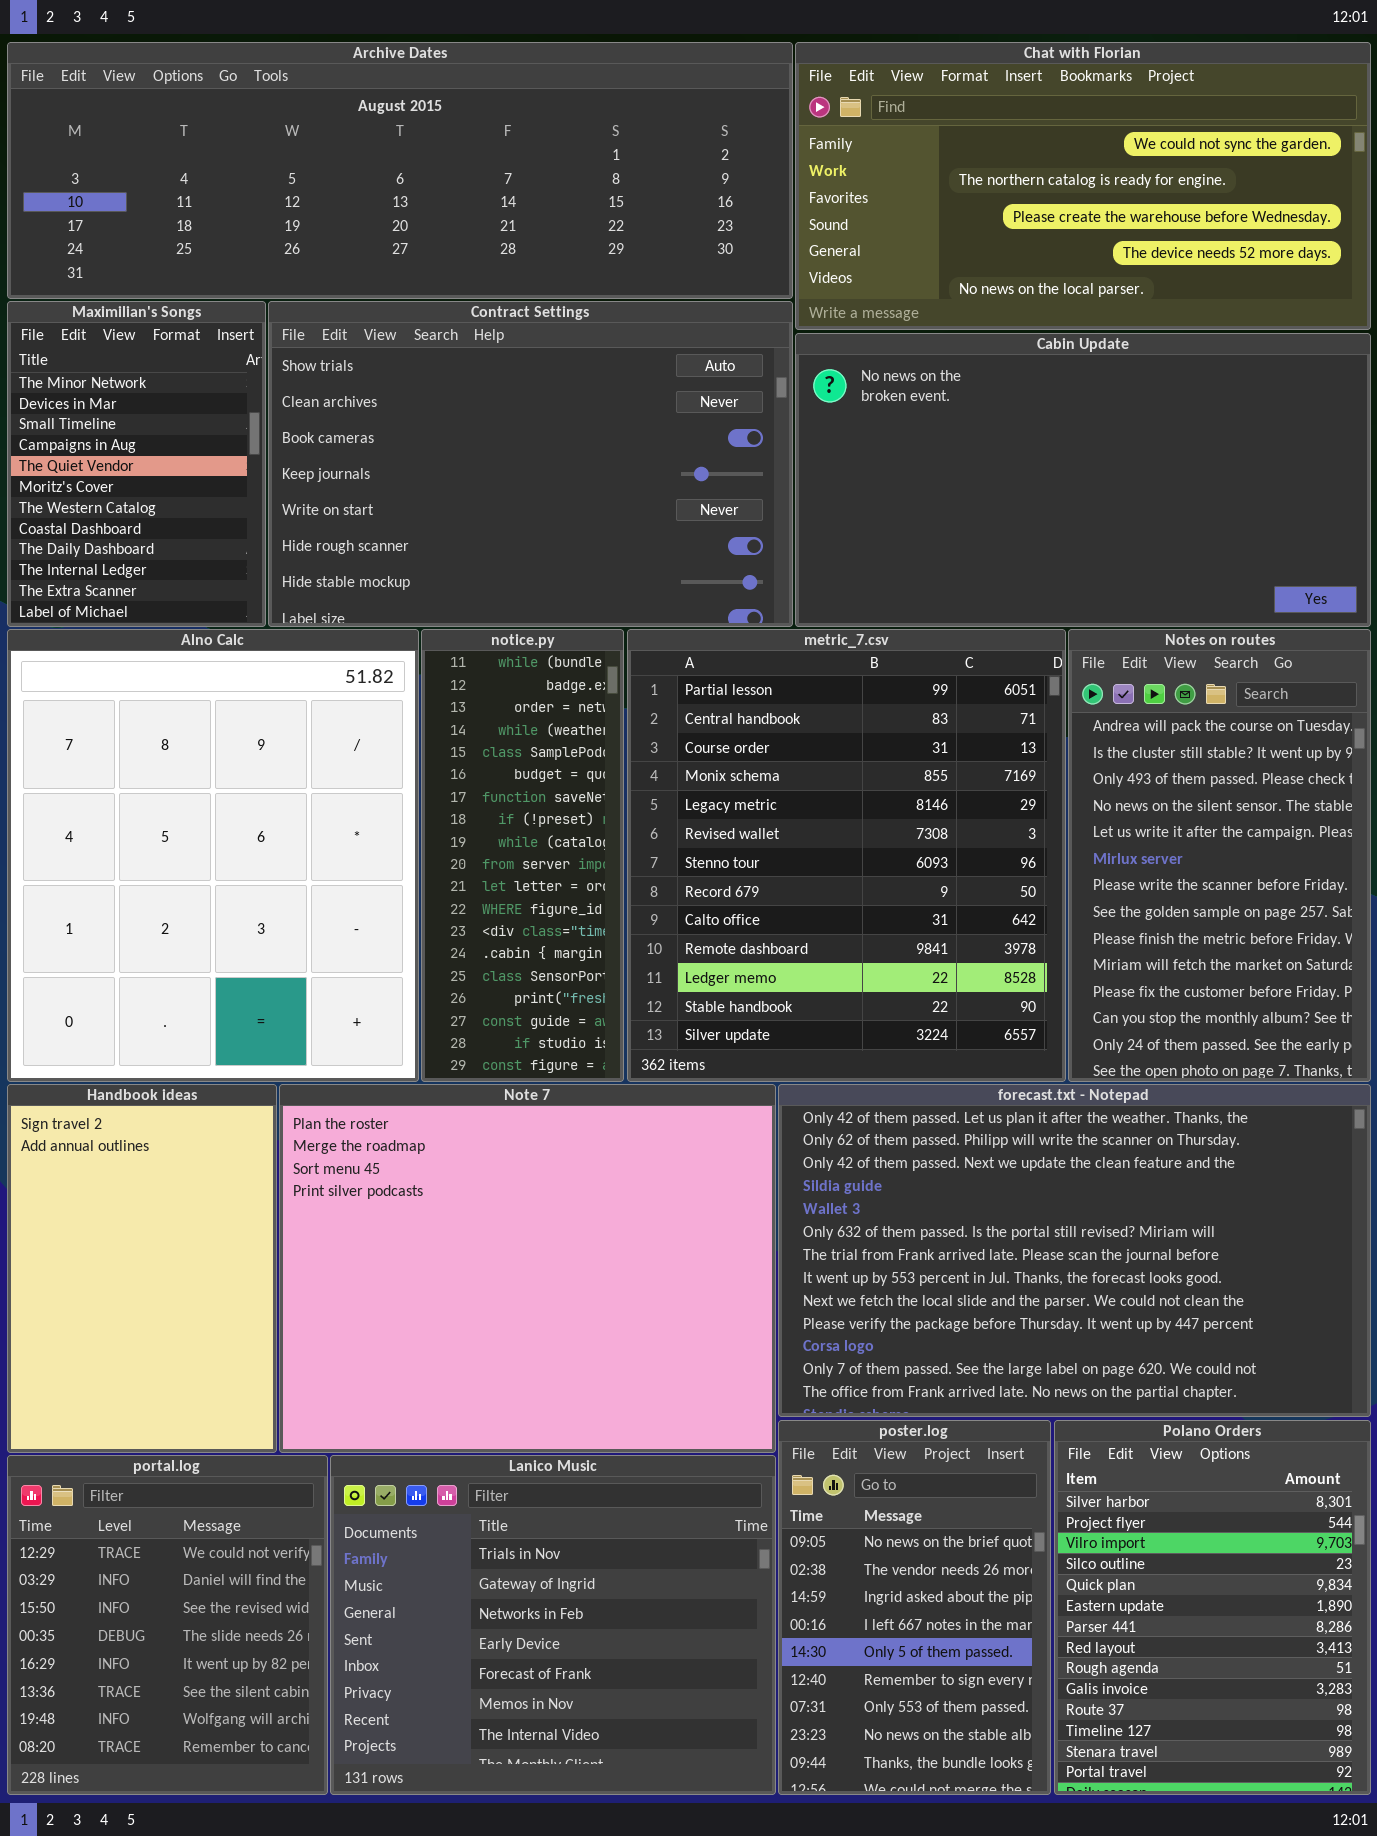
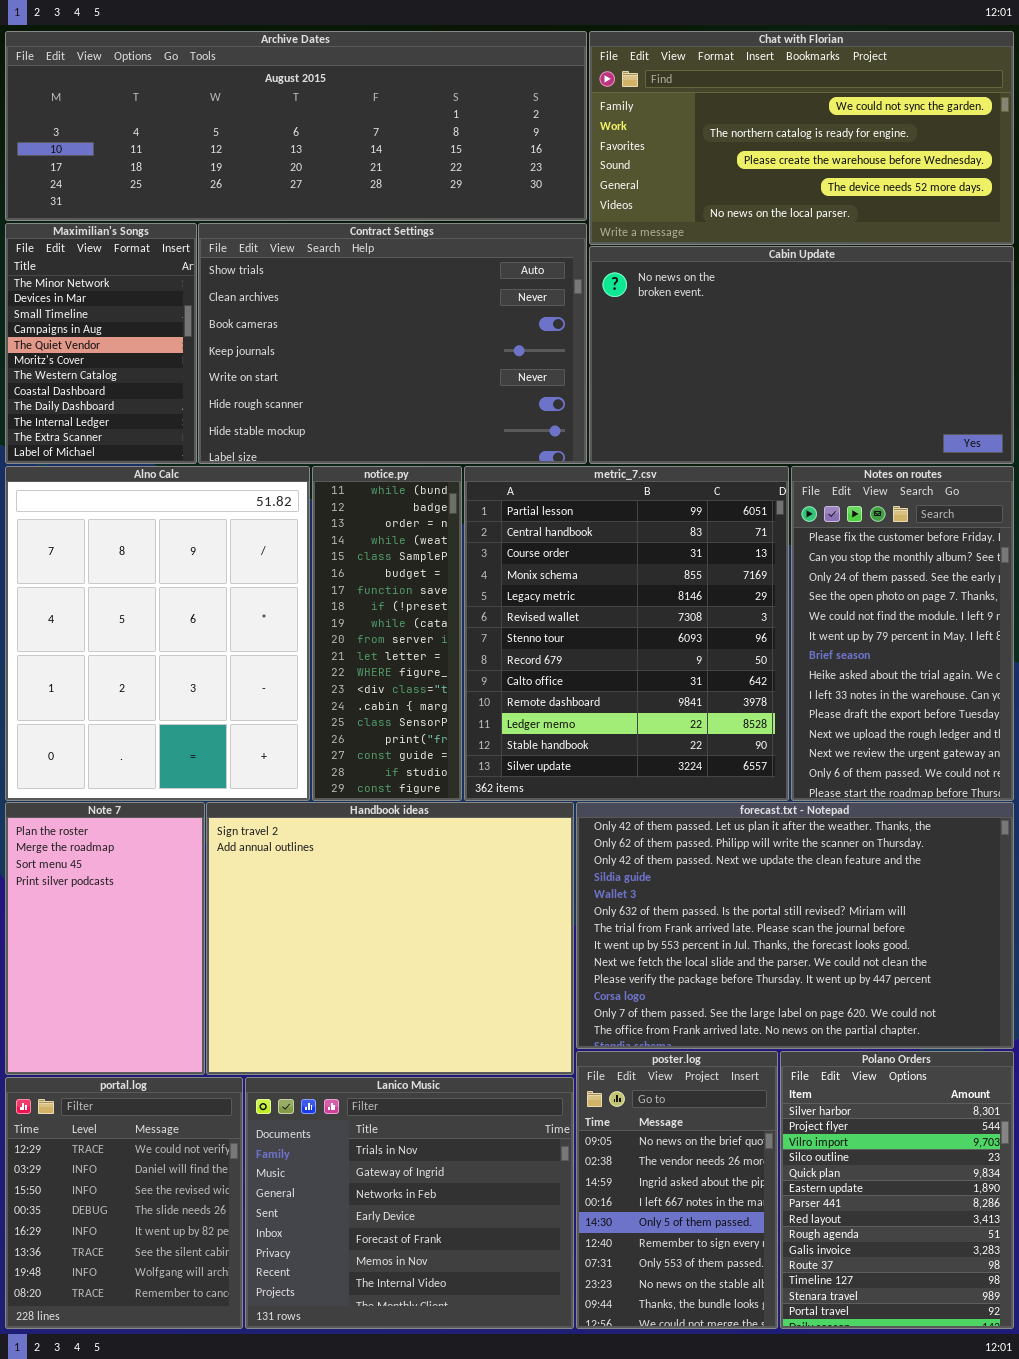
Notes on routes: [1068,629,1371,1082] -> [791,466,1014,801], scrolled down 10 rows
Handbook ideas: [7,1084,277,1453] -> [206,802,574,1075], moved, resized
Note 7: [279,1084,776,1453] -> [5,802,205,1075], moved, resized

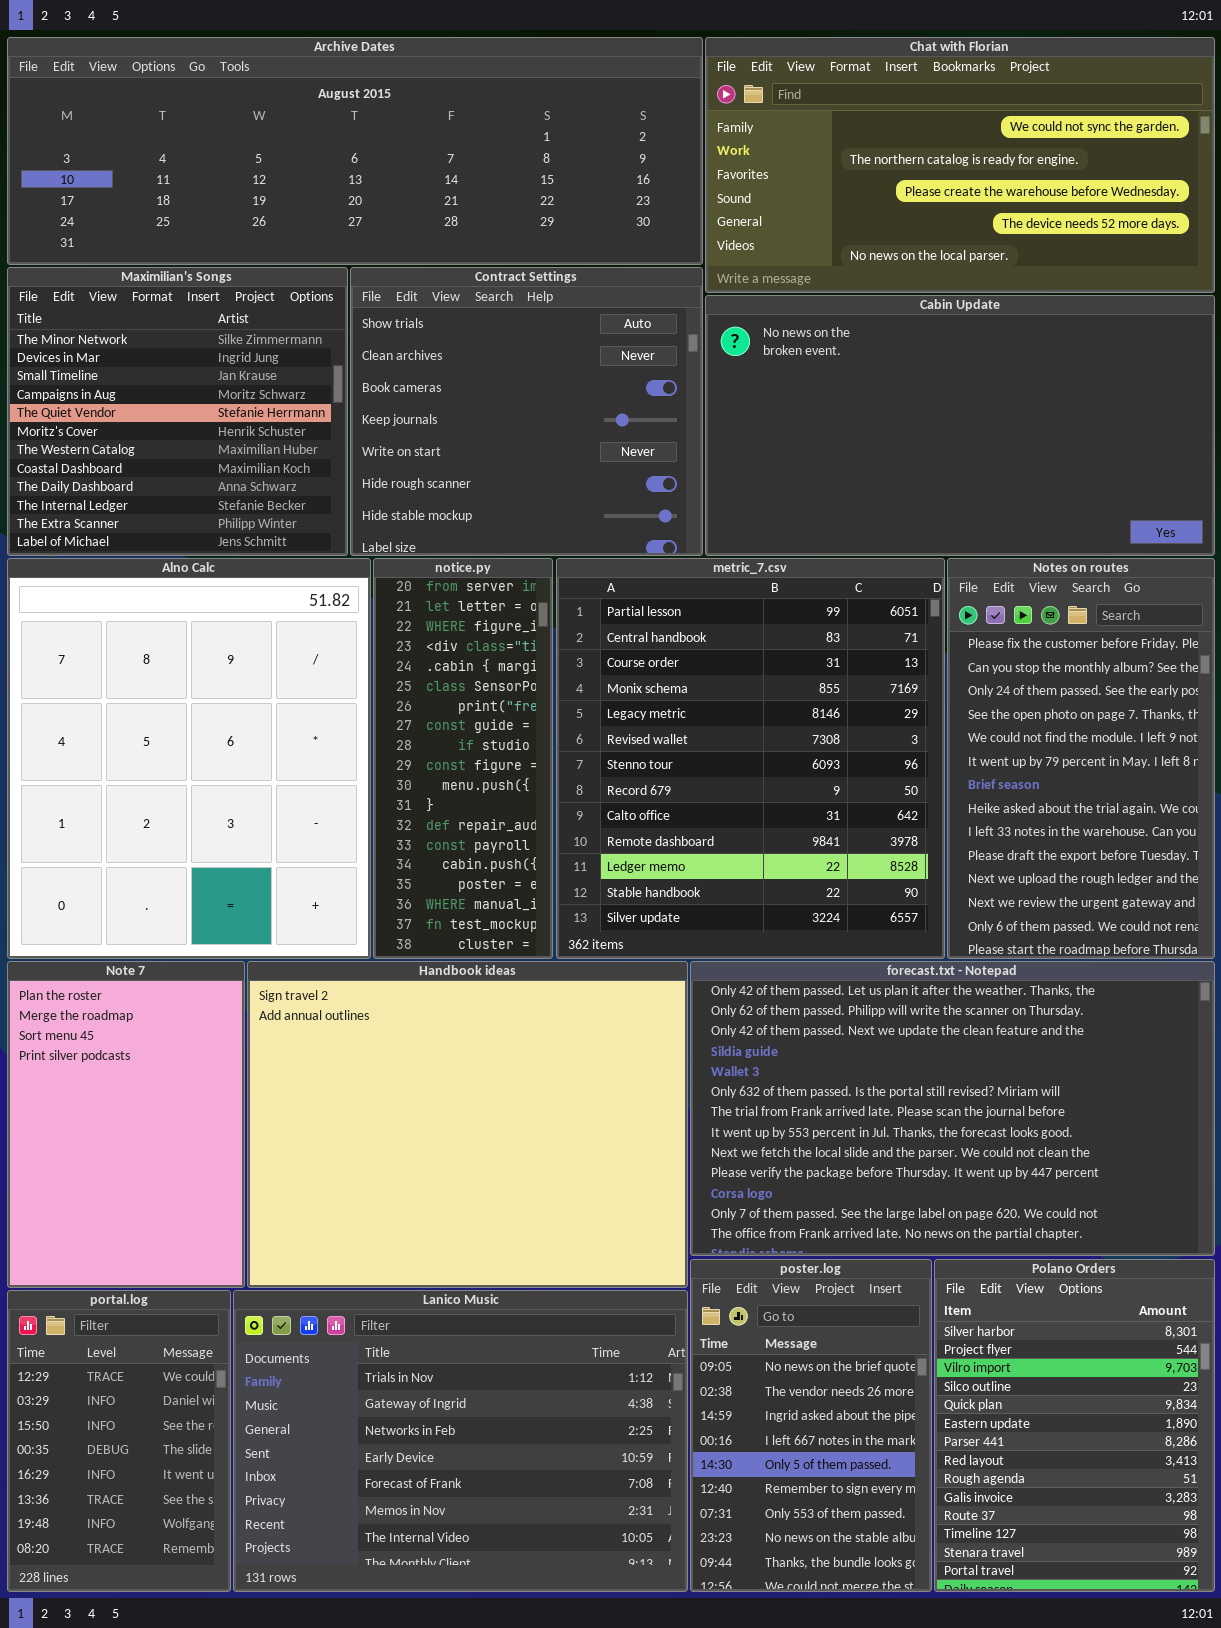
Maximilian's Songs: [5,223,197,464] -> [7,267,348,556], resized
Contract Settings: [198,223,587,464] -> [350,267,703,556], resized
notice.py: [312,466,462,801] -> [373,558,553,959], scrolled down 9 rows
portal.log: [5,1077,243,1329] -> [7,1290,231,1592], resized
Lanico Music: [245,1077,574,1329] -> [233,1290,688,1592], resized

